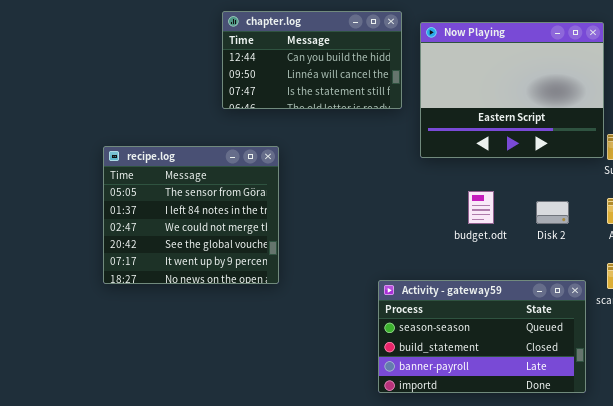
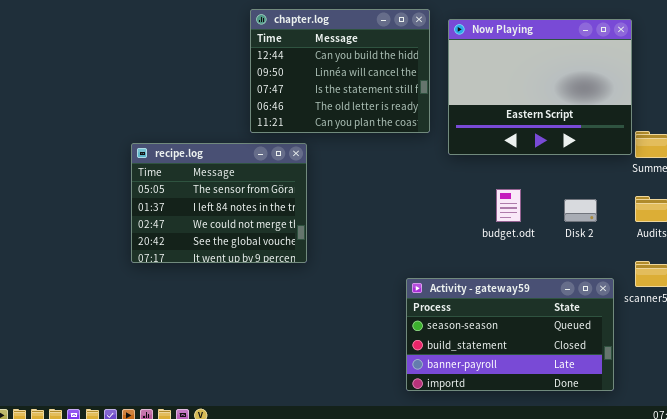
chapter.log: [222,11,402,109] -> [250,9,430,133], resized
recipe.log: [103,146,279,284] -> [131,143,307,263], resized

